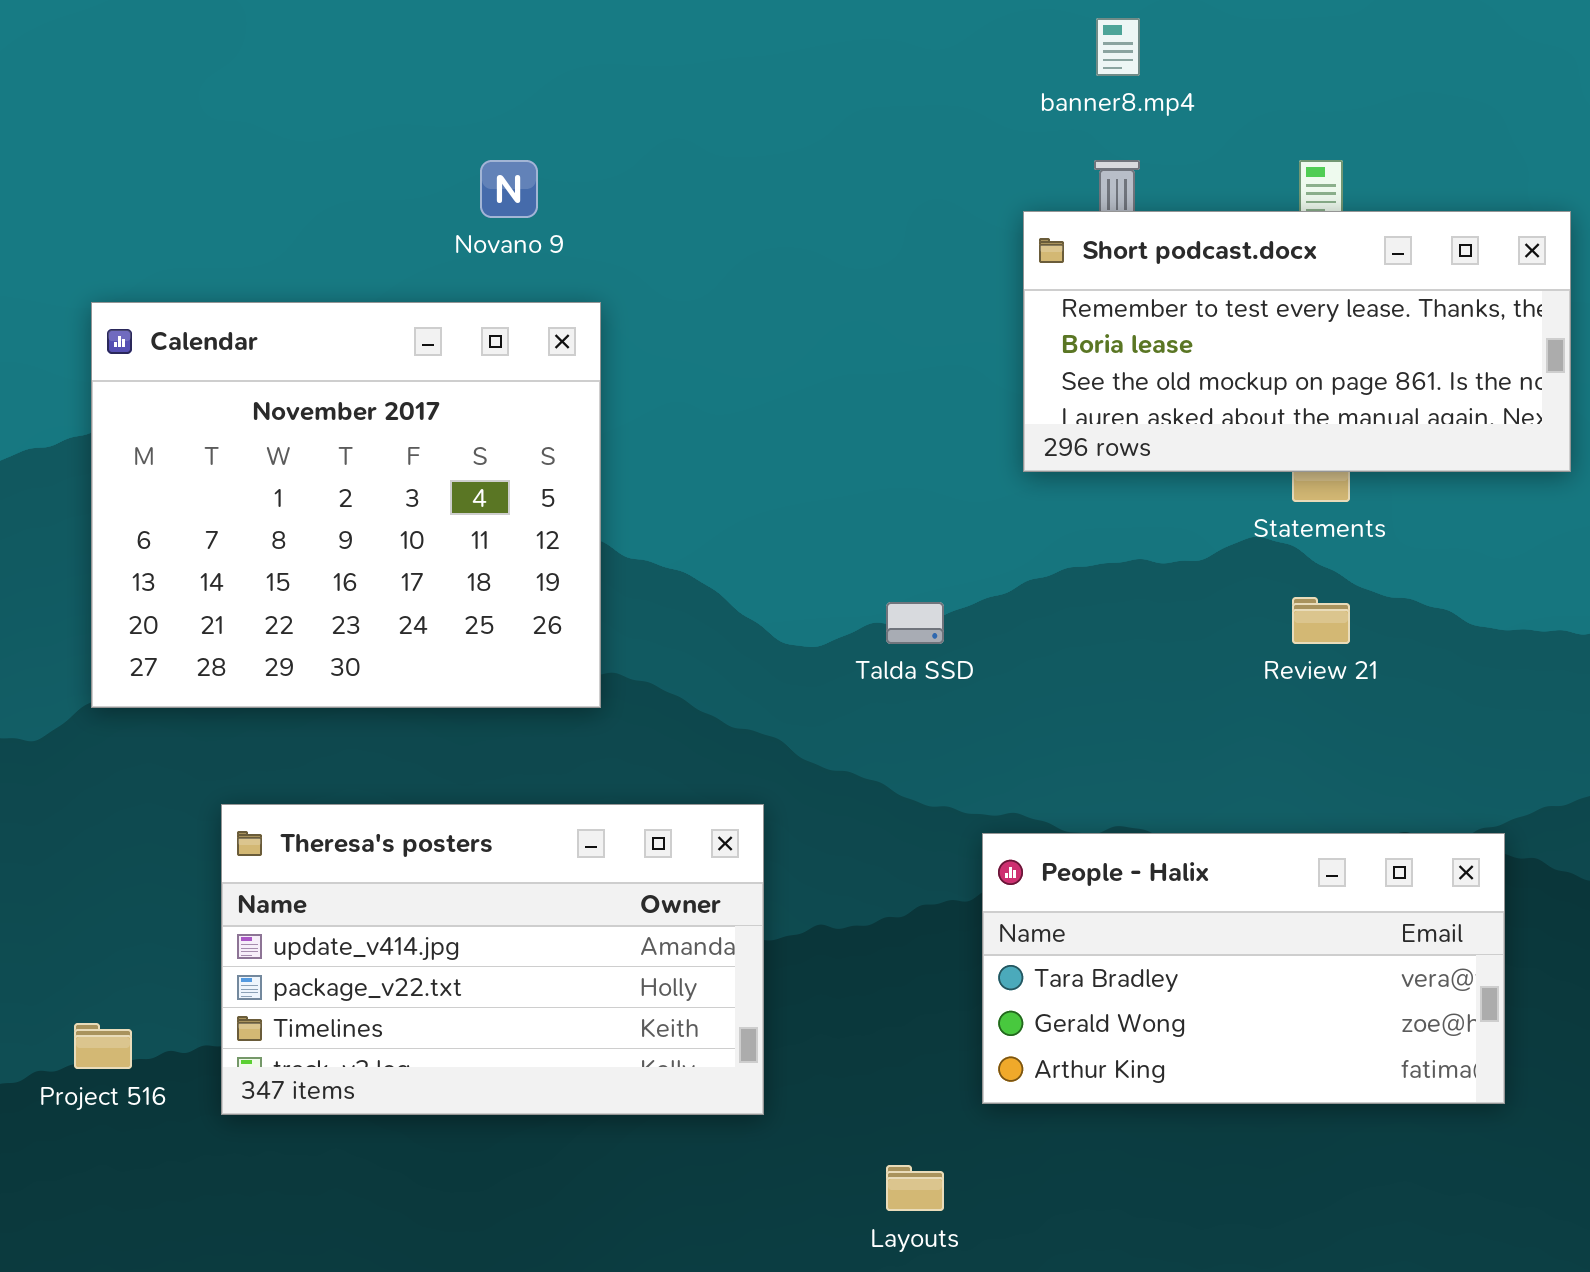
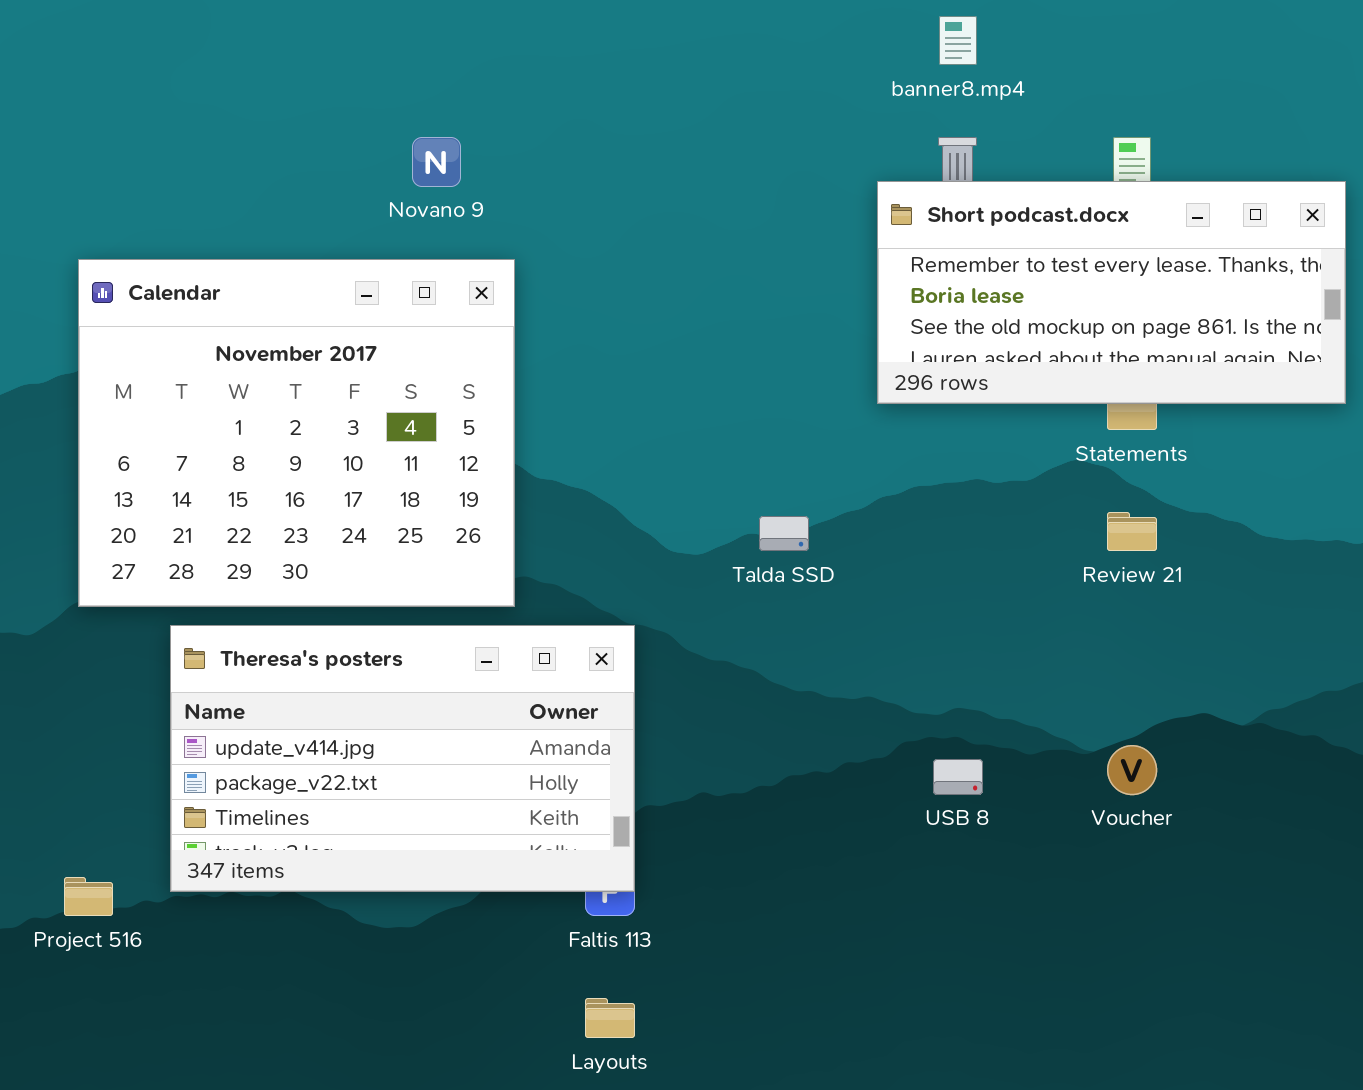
Theresa's posters: [221,804,764,1115] -> [170,625,635,892], moved
People - Halix: [982,833,1505,1104] -> none, closed
Layouts: [886,1165,944,1211] -> [585,998,635,1038], moved

